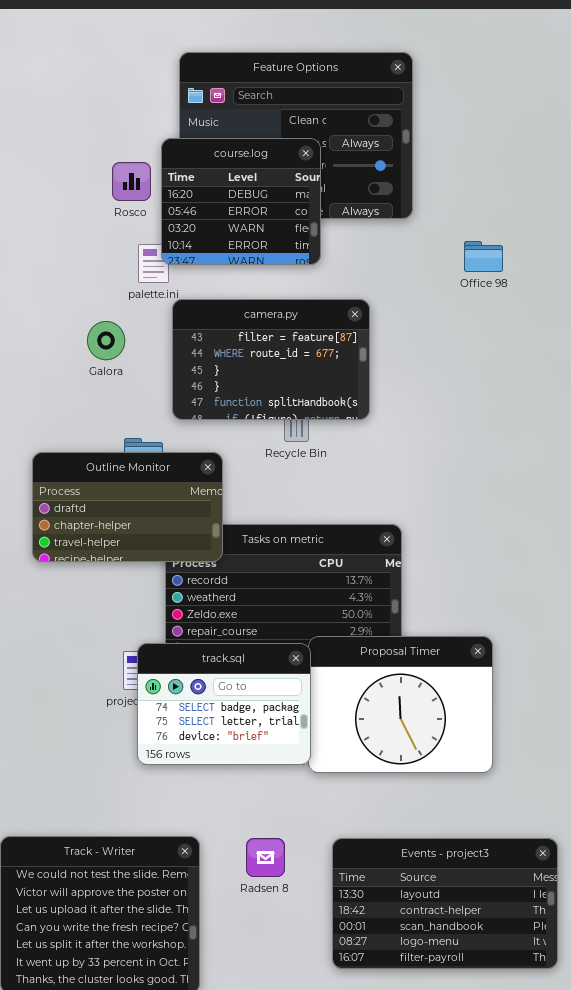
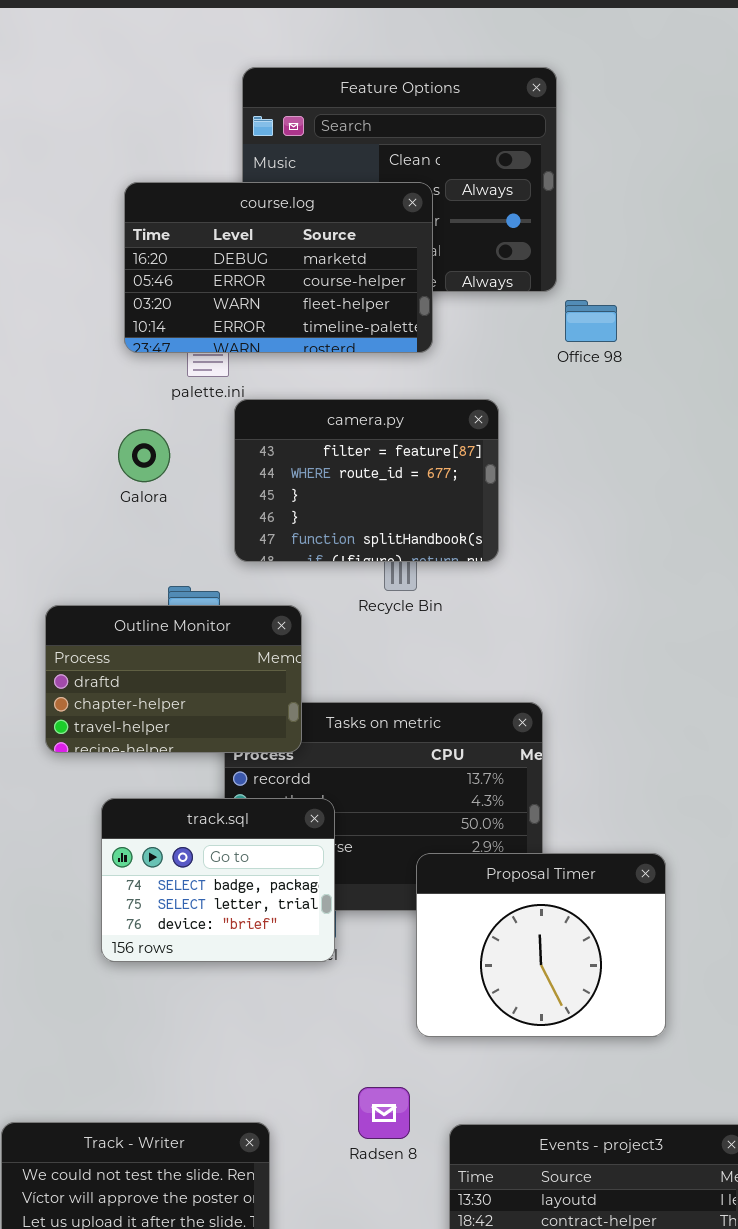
course.log: [161,138,321,265] -> [124,182,433,353], resized
Office 98: [464,241,503,272] -> [565,300,617,342], moved
track.sql: [137,643,311,765] -> [101,798,335,962], moved
Radsen 8: [246,838,285,877] -> [358,1087,410,1139], moved

